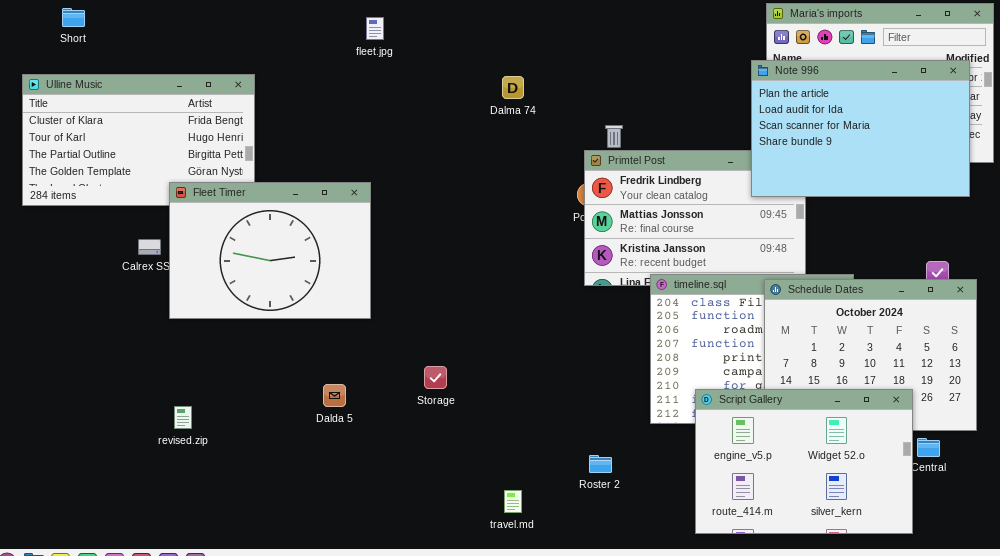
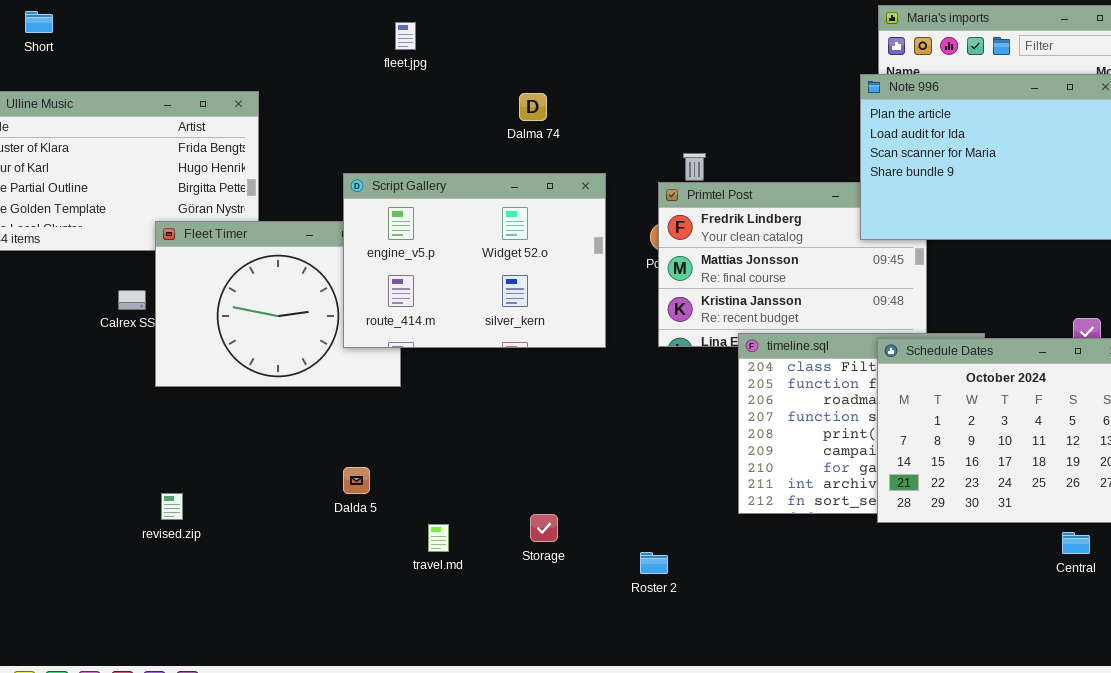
Dalma 74: [502,76,524,99] -> [519,93,547,121], moved
Storage: [424,366,447,389] -> [530,514,558,542], moved
Script Gallery: [695,389,913,534] -> [343,173,606,348], moved
Roster 2: [589,455,612,473] -> [640,552,668,574], moved
travel.md: [504,490,522,513] -> [428,524,449,552], moved

